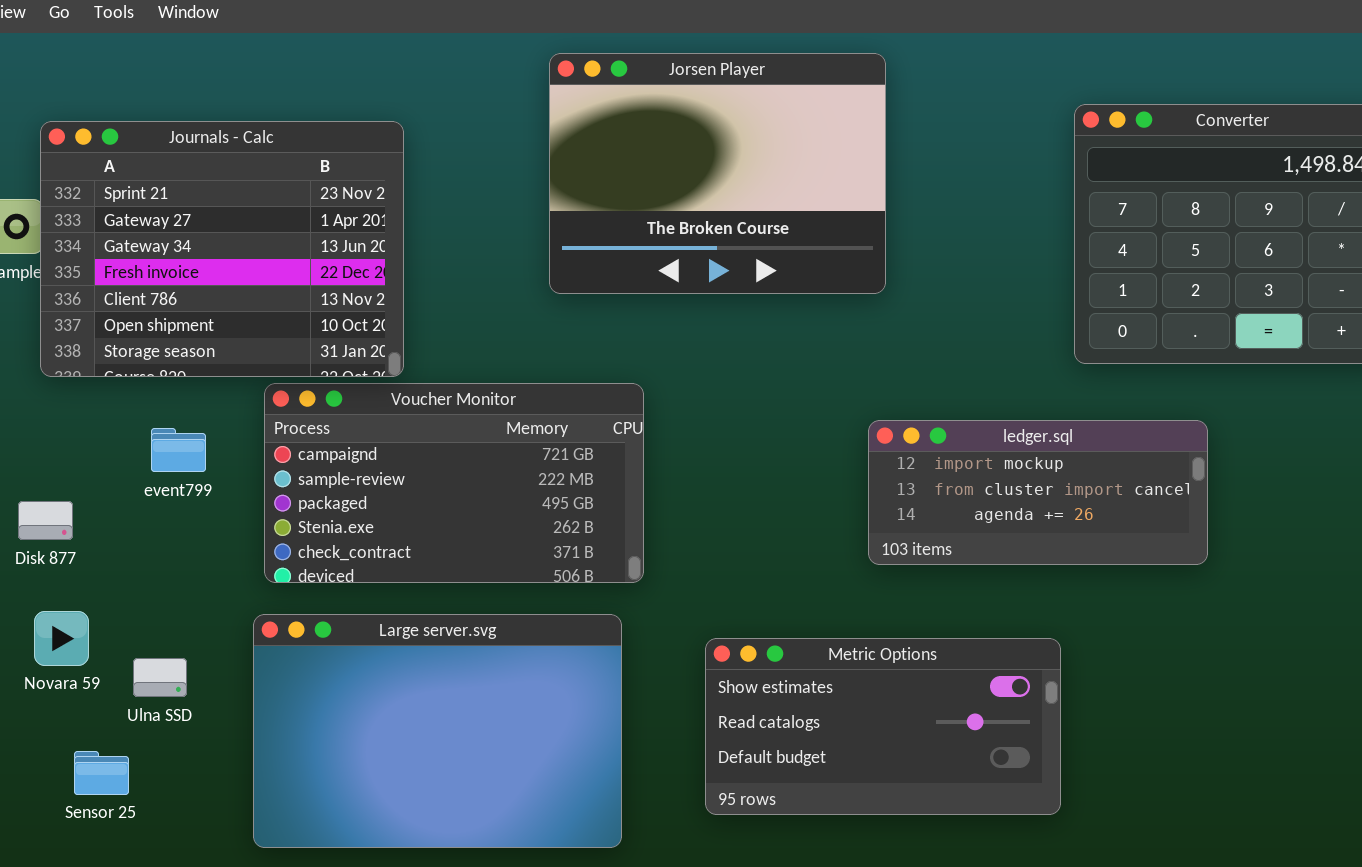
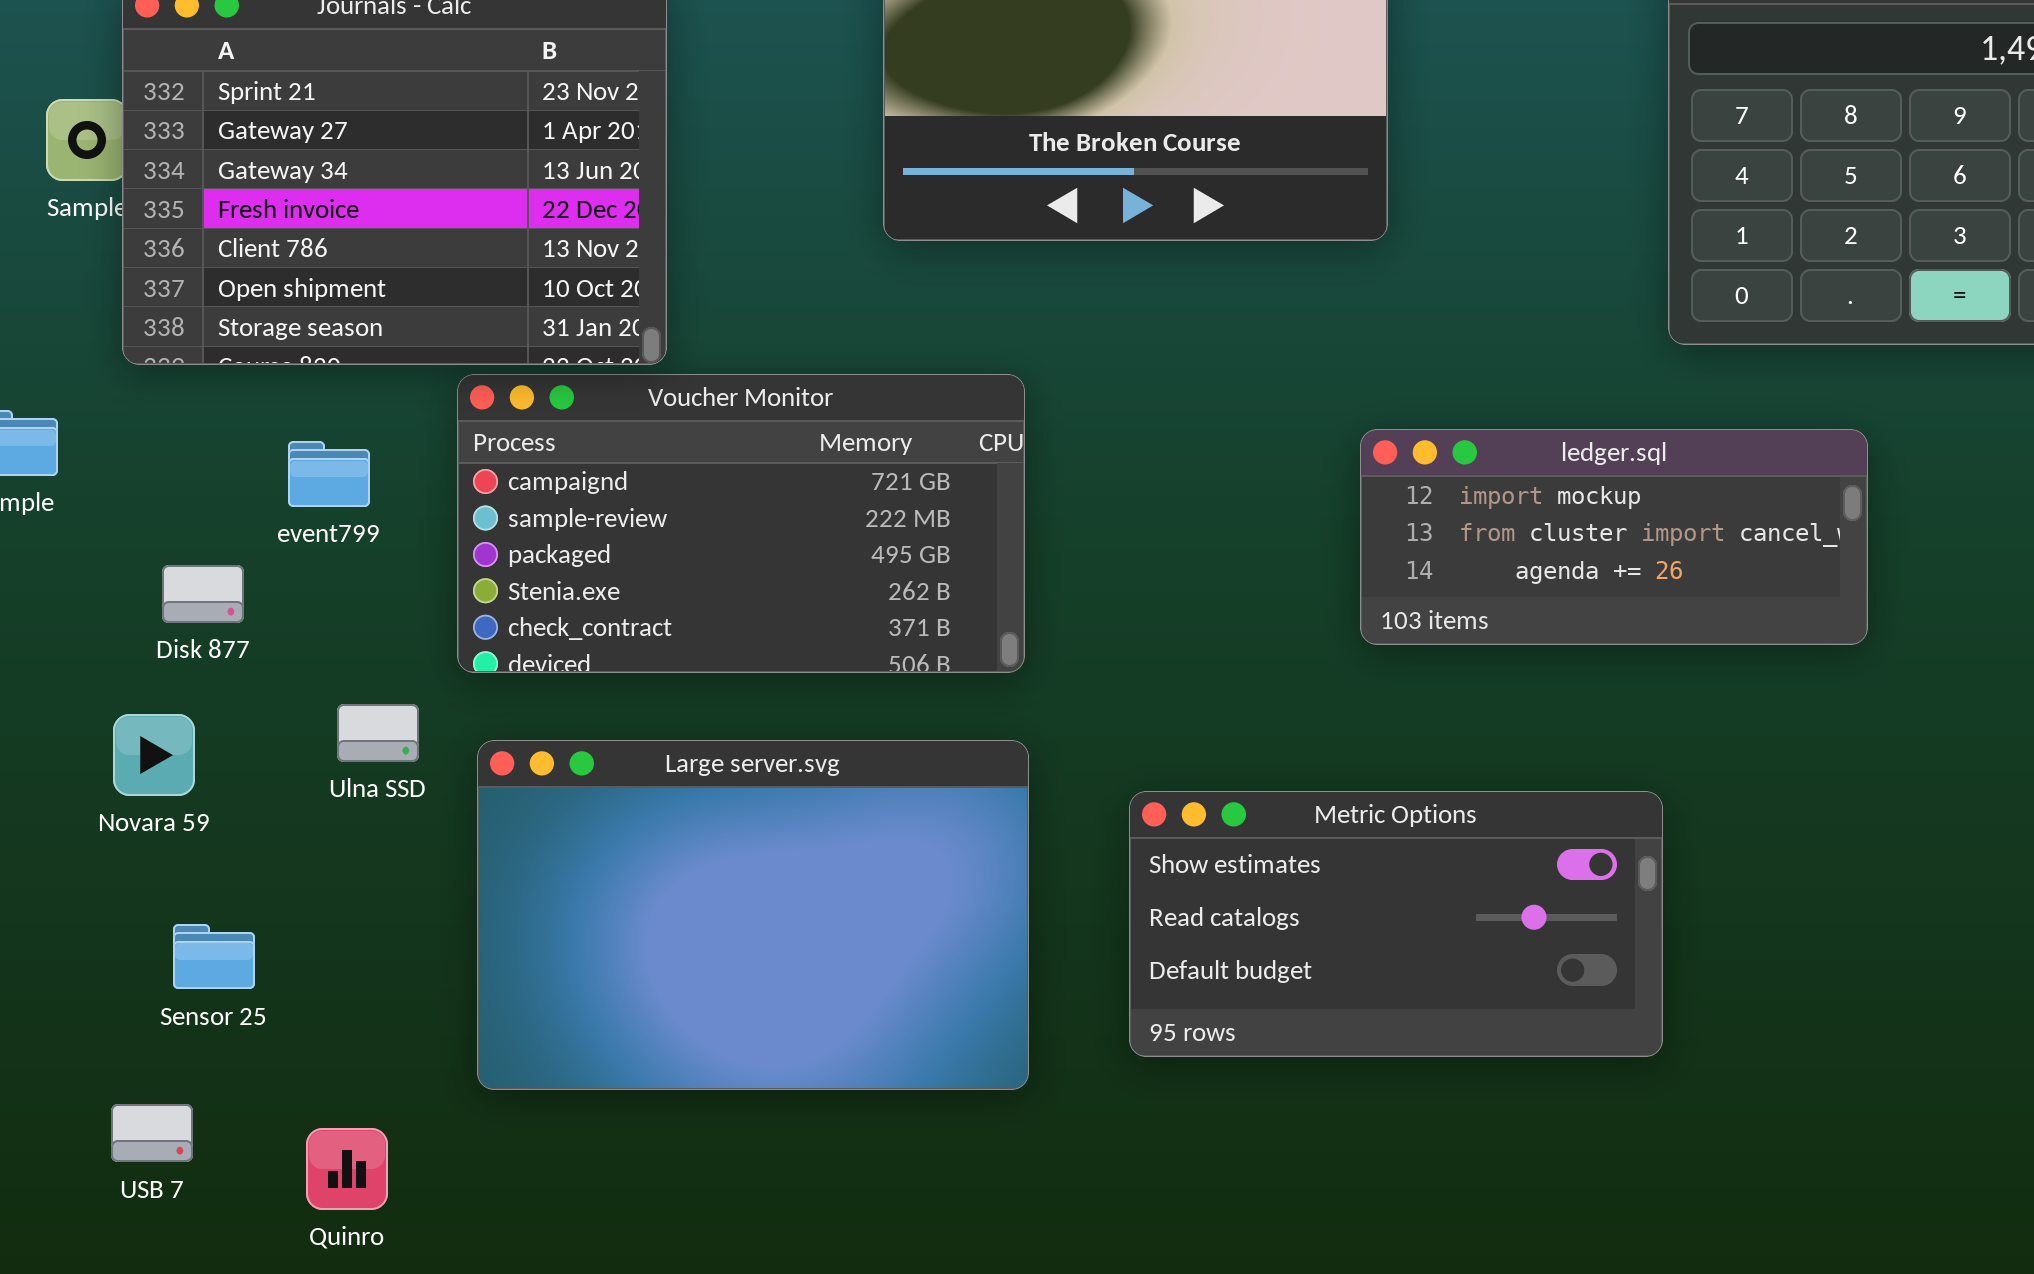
Disk 877: [18,501,73,540] -> [162,565,244,623], moved
Large server.svg: [253,614,622,848] -> [477,740,1029,1090], moved
Metric Options: [705,638,1061,815] -> [1129,791,1663,1057], moved
Ulna SSD: [133,658,187,697] -> [337,704,419,762], moved

